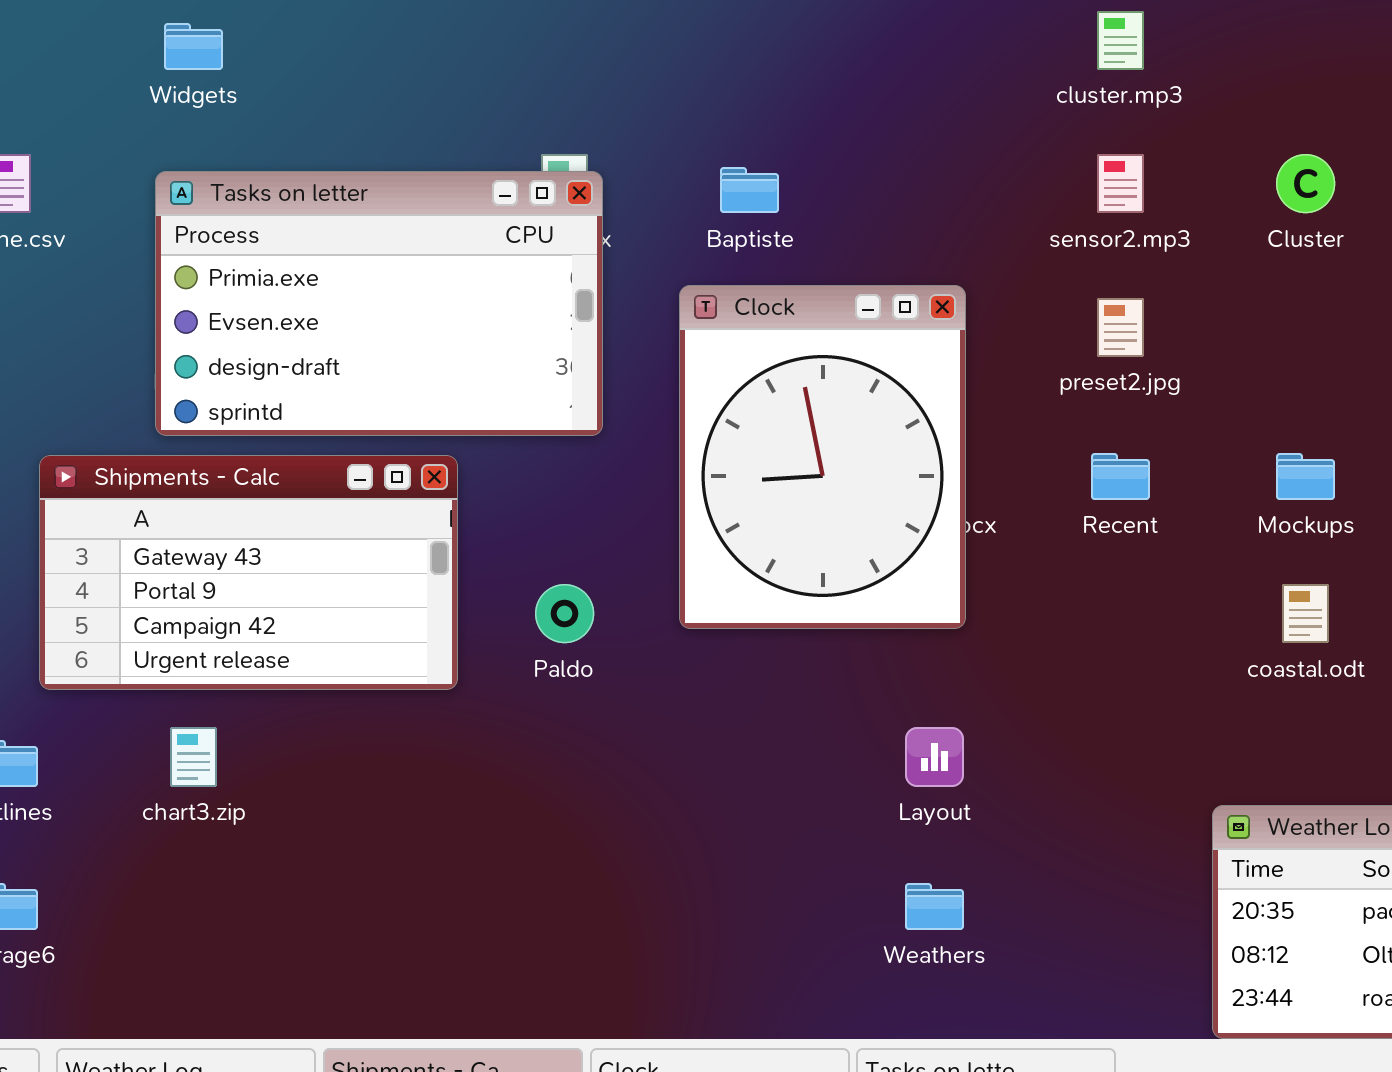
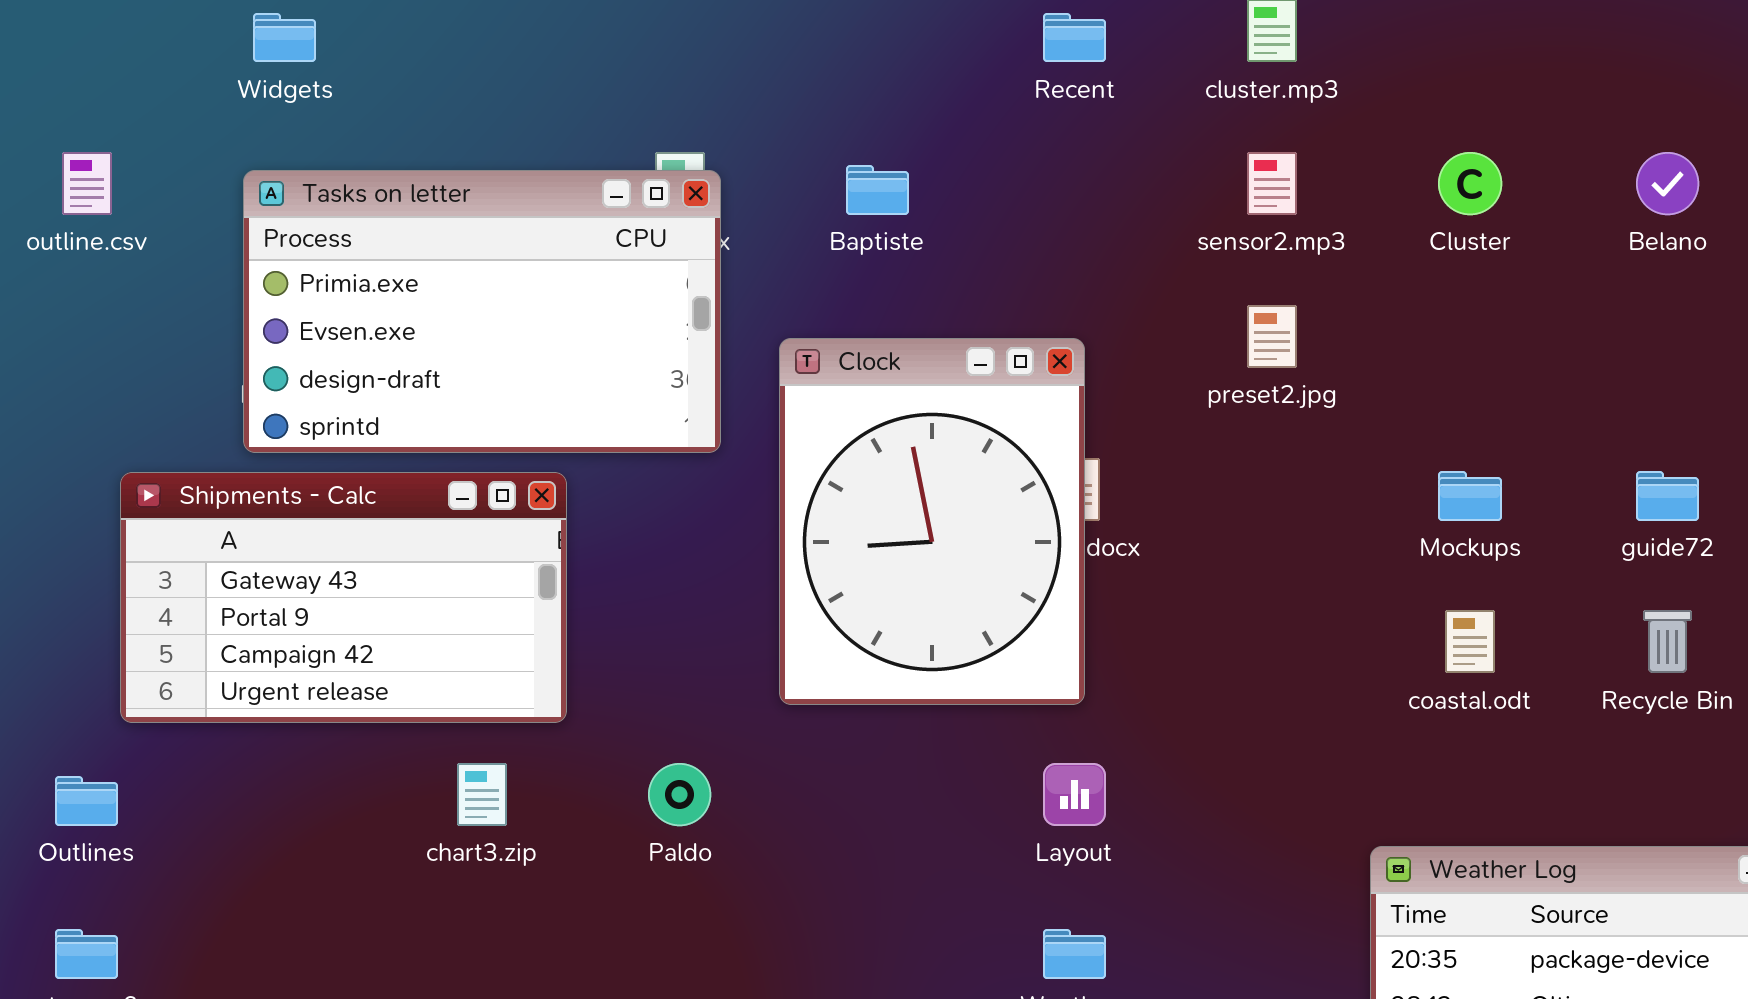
Clock: [679,285,966,629] -> [779,338,1085,705], moved
Recent: [1091,453,1150,500] -> [1043,13,1106,62], moved
Paldo: [535,584,594,643] -> [648,763,711,826], moved
chart3.zip: [170,727,217,787] -> [457,763,507,826], moved

